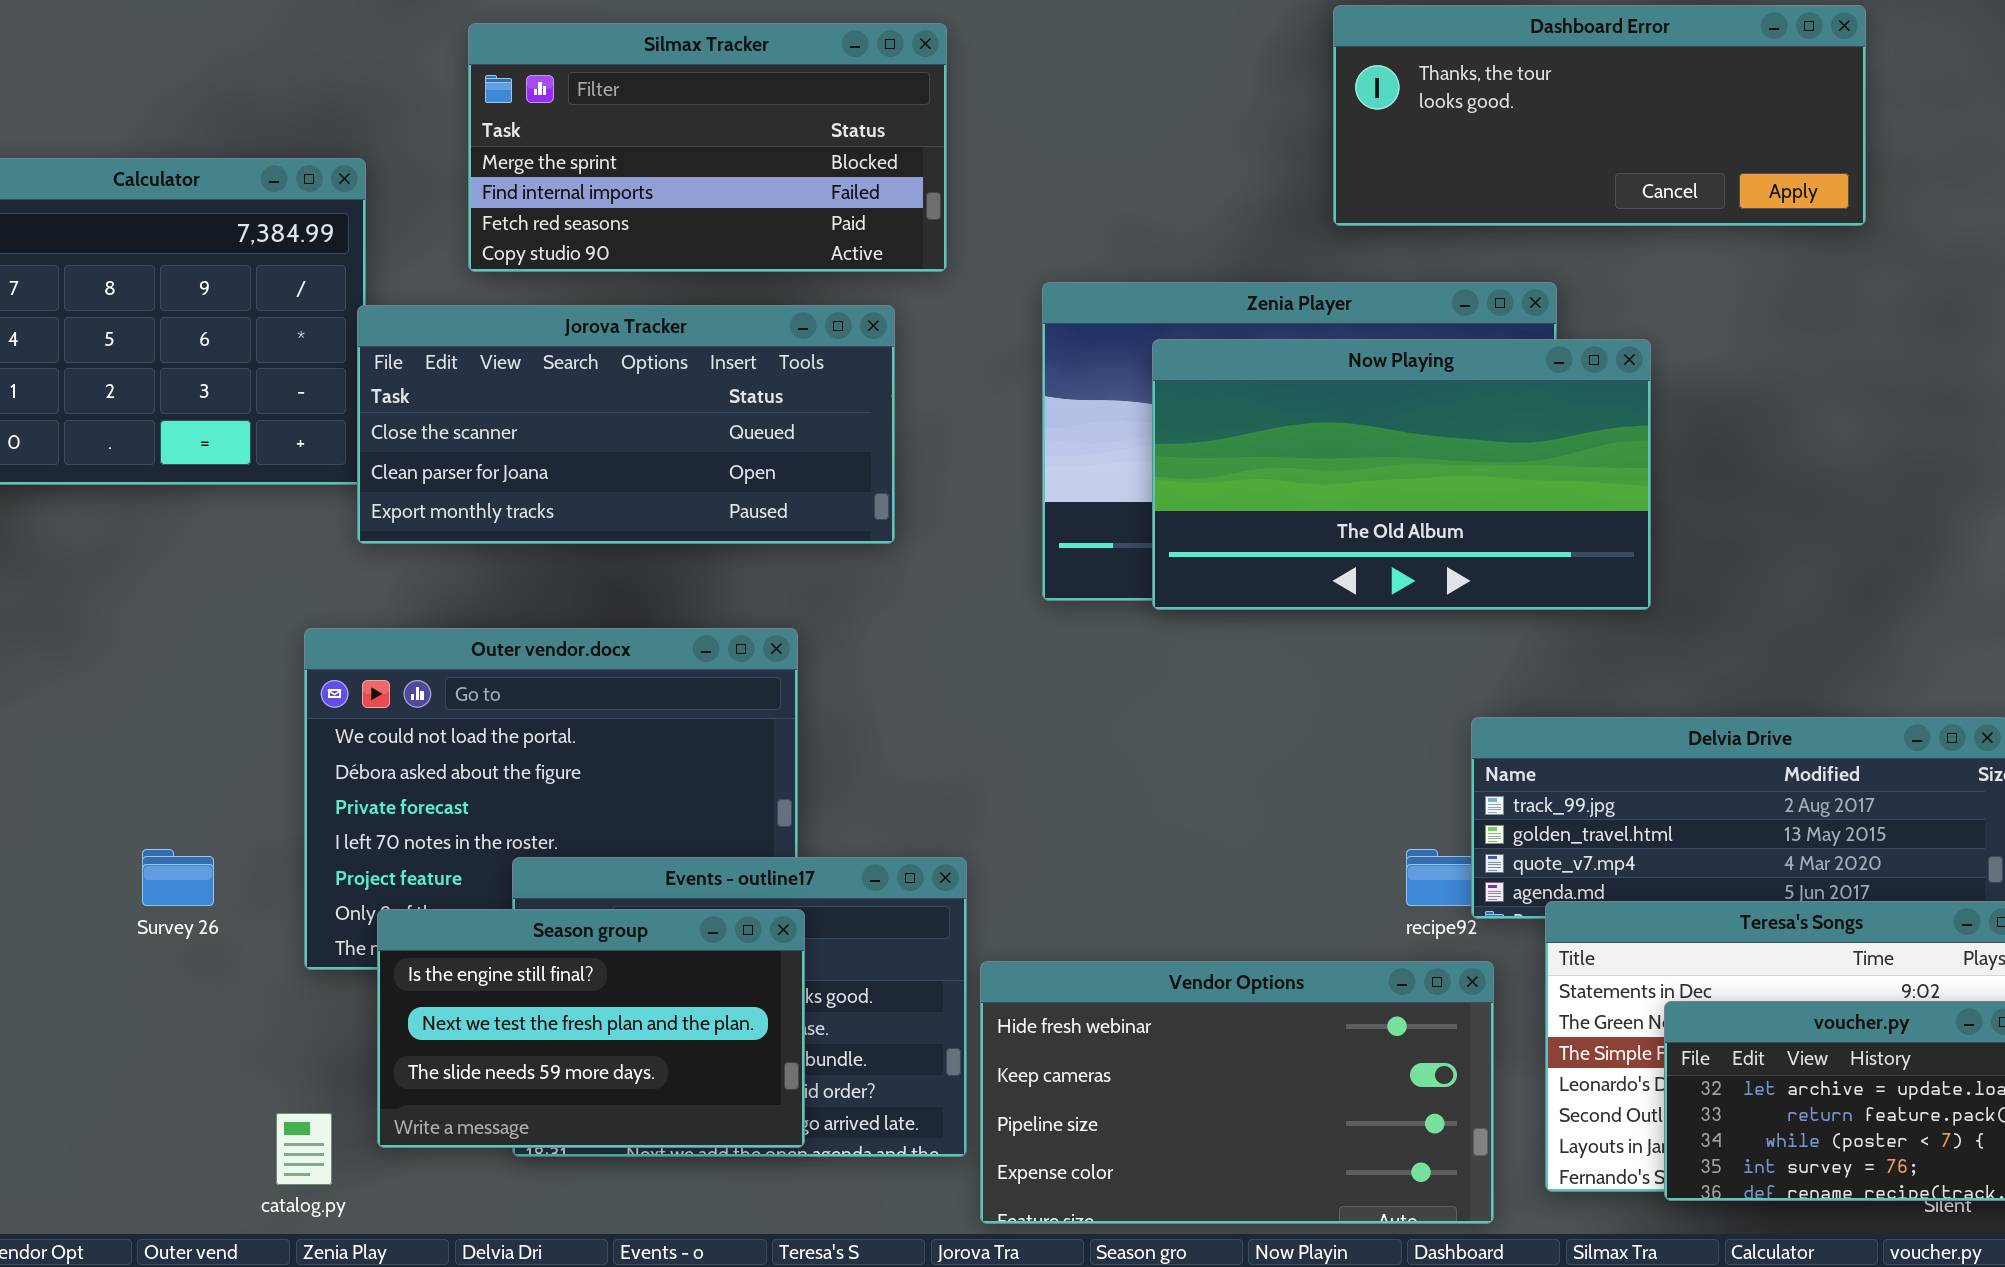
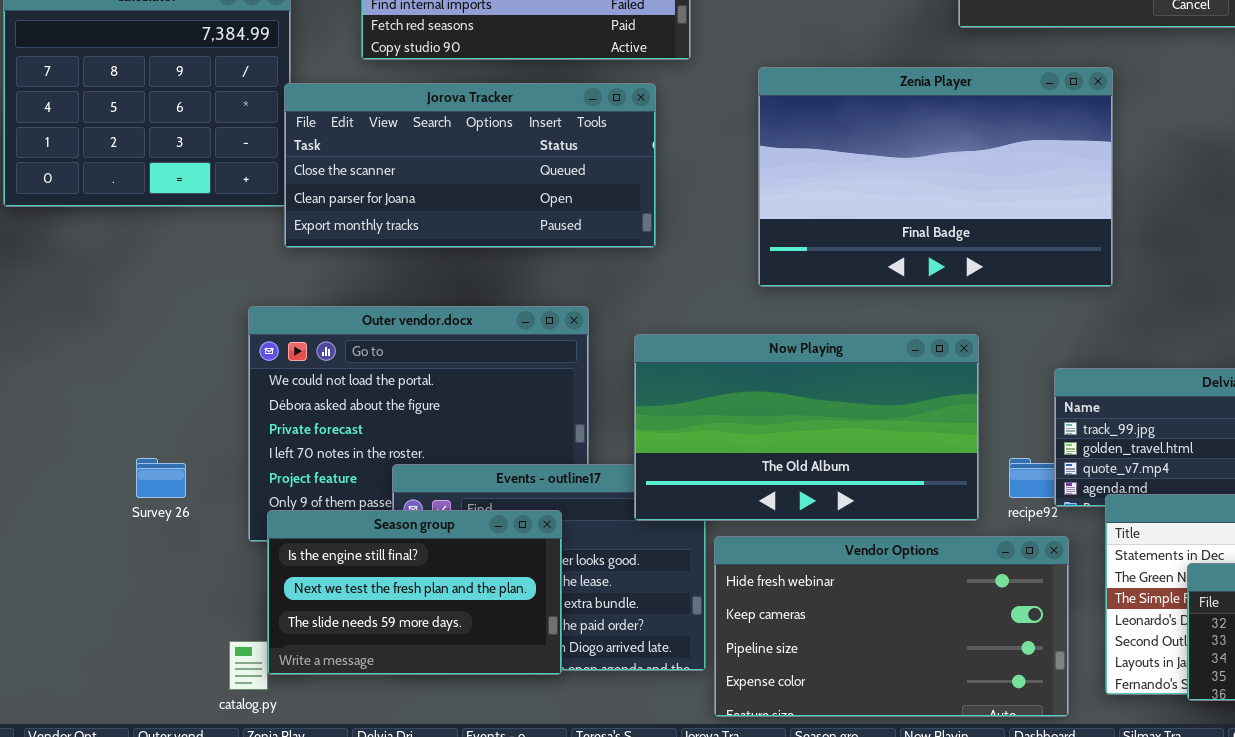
Now Playing: [1152,339,1651,610] -> [634,334,979,521], moved
Season group: [377,909,805,1148] -> [267,510,562,675], moved

